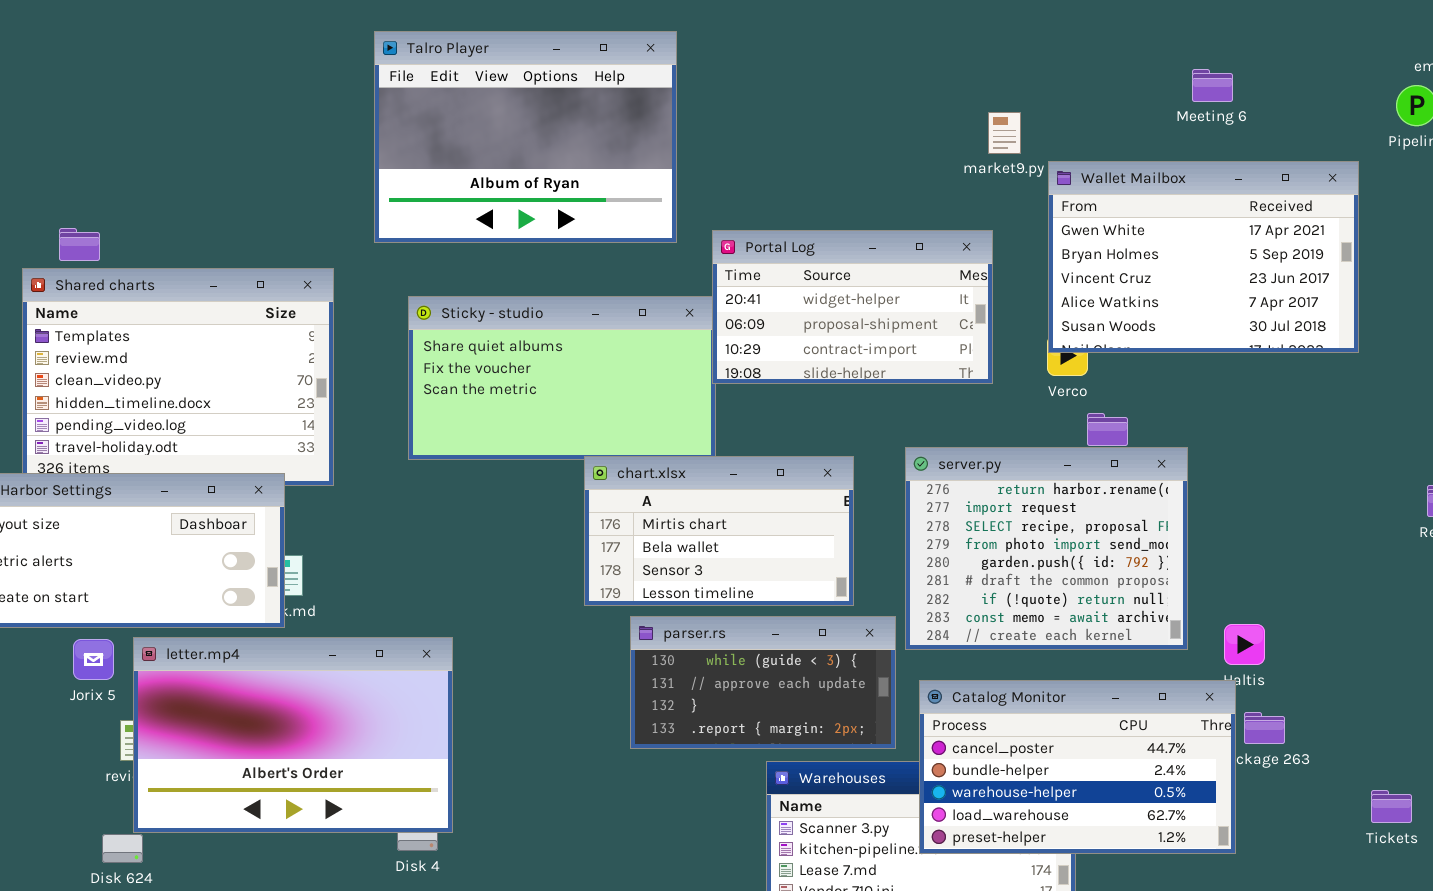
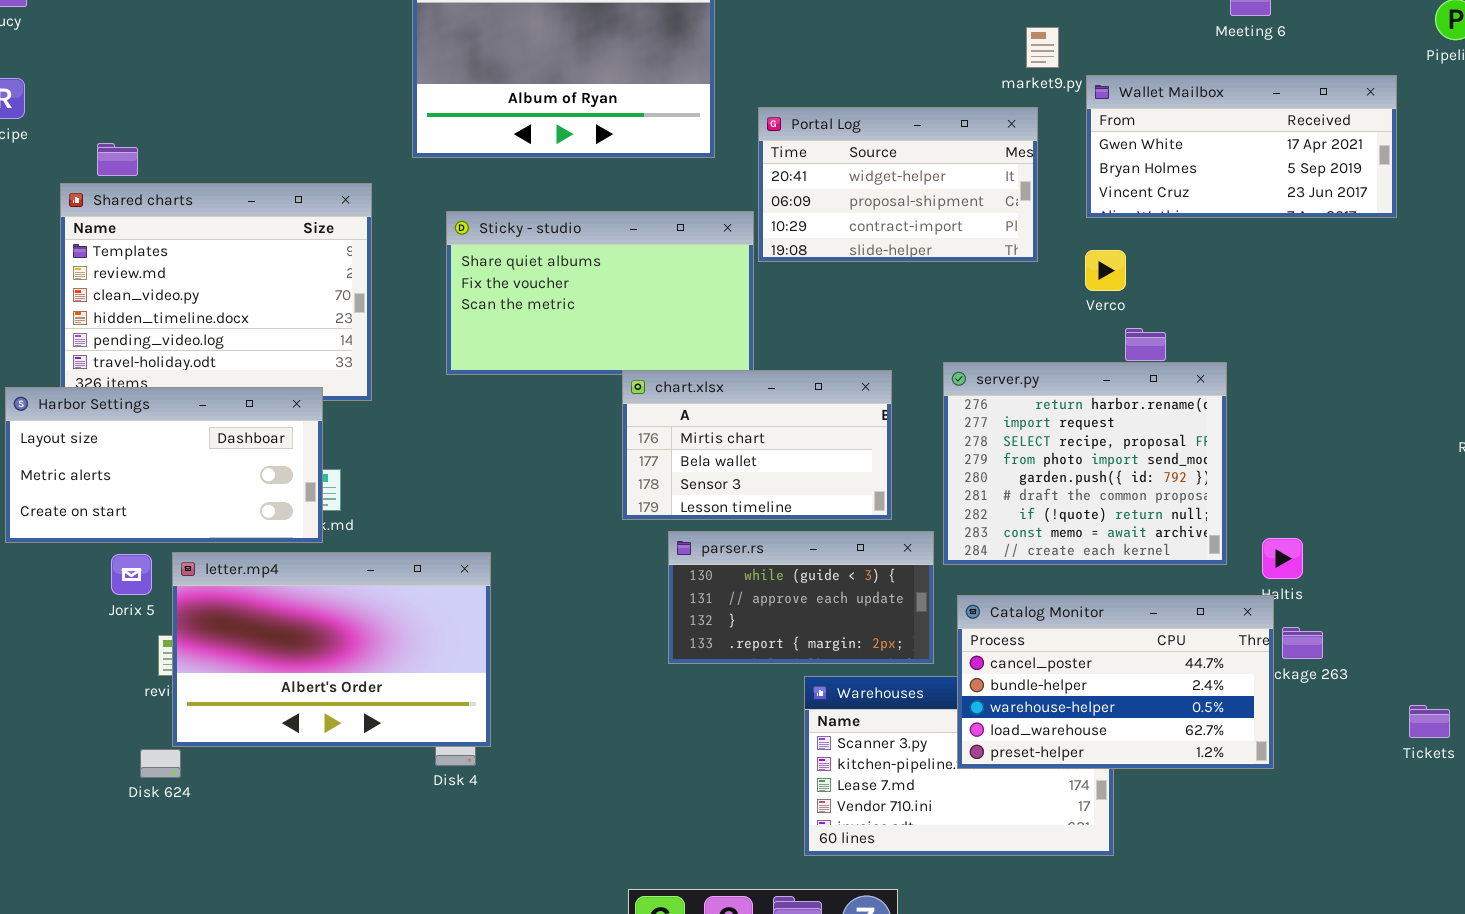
Wallet Mailbox: [1048,161,1359,353] -> [1086,75,1397,218], resized
Portal Log: [712,230,993,384] -> [758,107,1038,262], moved

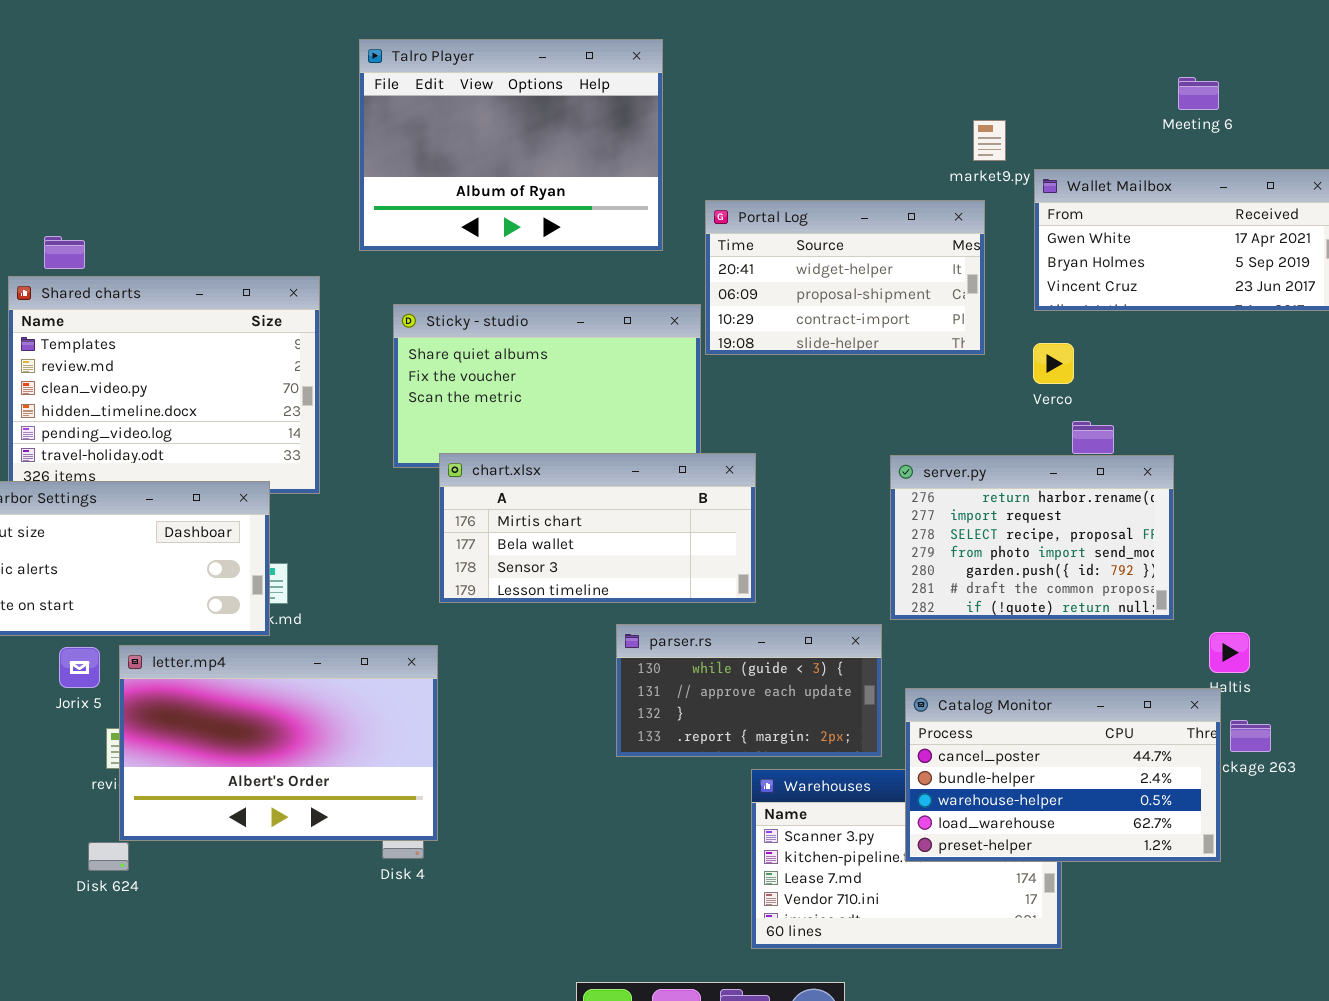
server.py: [943,362,1227,565] -> [890,455,1174,620], resized
chart.xlsx: [622,370,892,520] -> [439,453,756,603], moved, resized

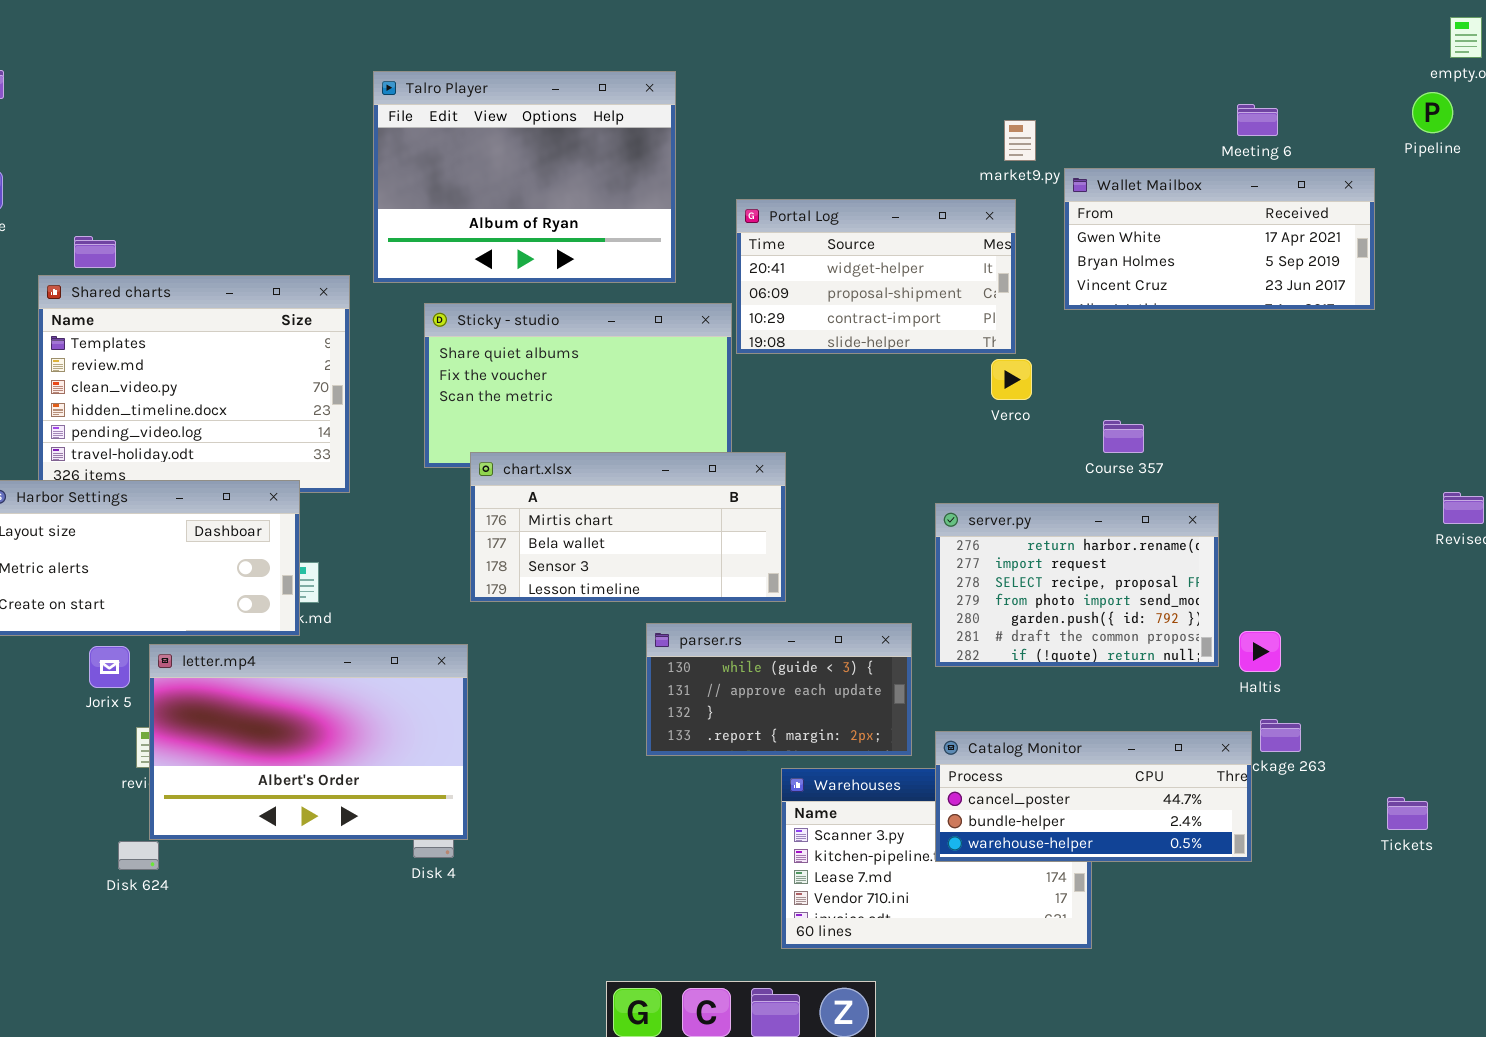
Talro Player: [359,39,663,251] -> [373,71,676,283], moved
Meeting 6: [1178,77,1219,110] -> [1237,104,1278,136], moved
Verco: [1033,343,1074,384] -> [991,359,1032,400], moved
server.py: [890,455,1174,620] -> [935,503,1219,667], moved
Catalog Monitor: [905,688,1221,862] -> [935,731,1252,862], resized

